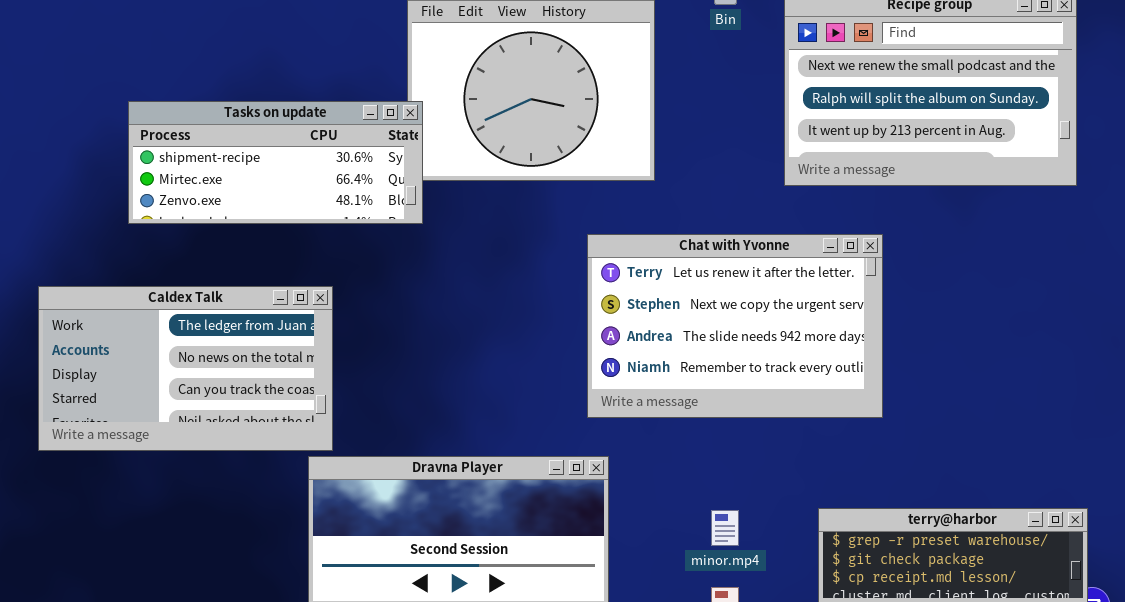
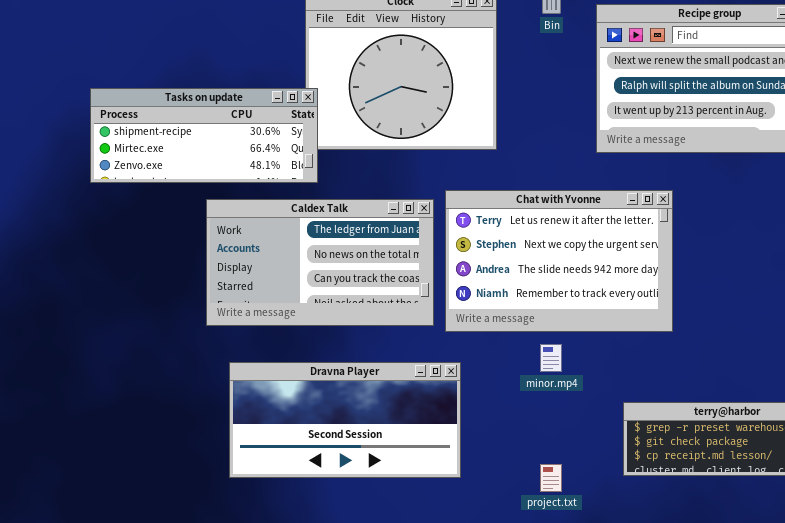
Caldex Talk: [38,286,333,451] -> [206,199,434,326], moved
minor.mp4: [711,510,739,546] -> [540,344,562,372], moved

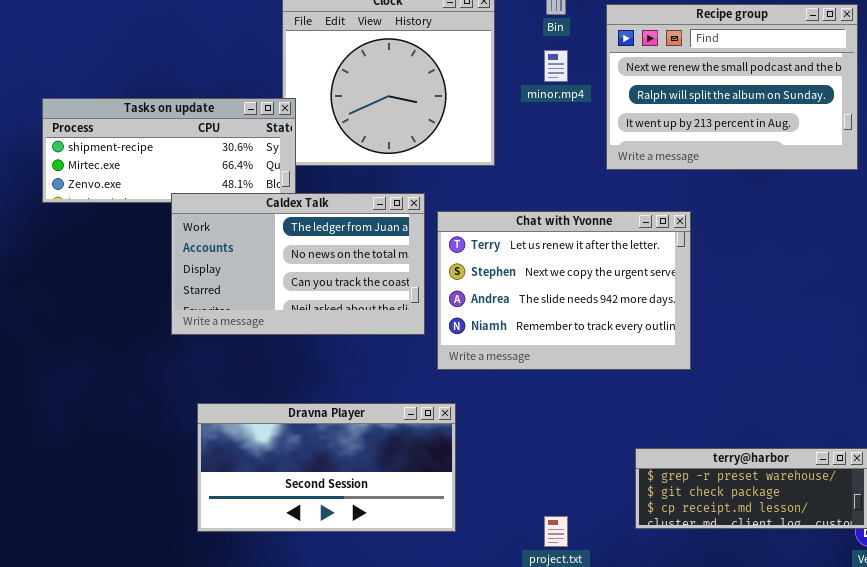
Caldex Talk: [206,199,434,326] -> [171,193,425,335], moved
minor.mp4: [540,344,562,372] -> [544,50,568,82], moved

